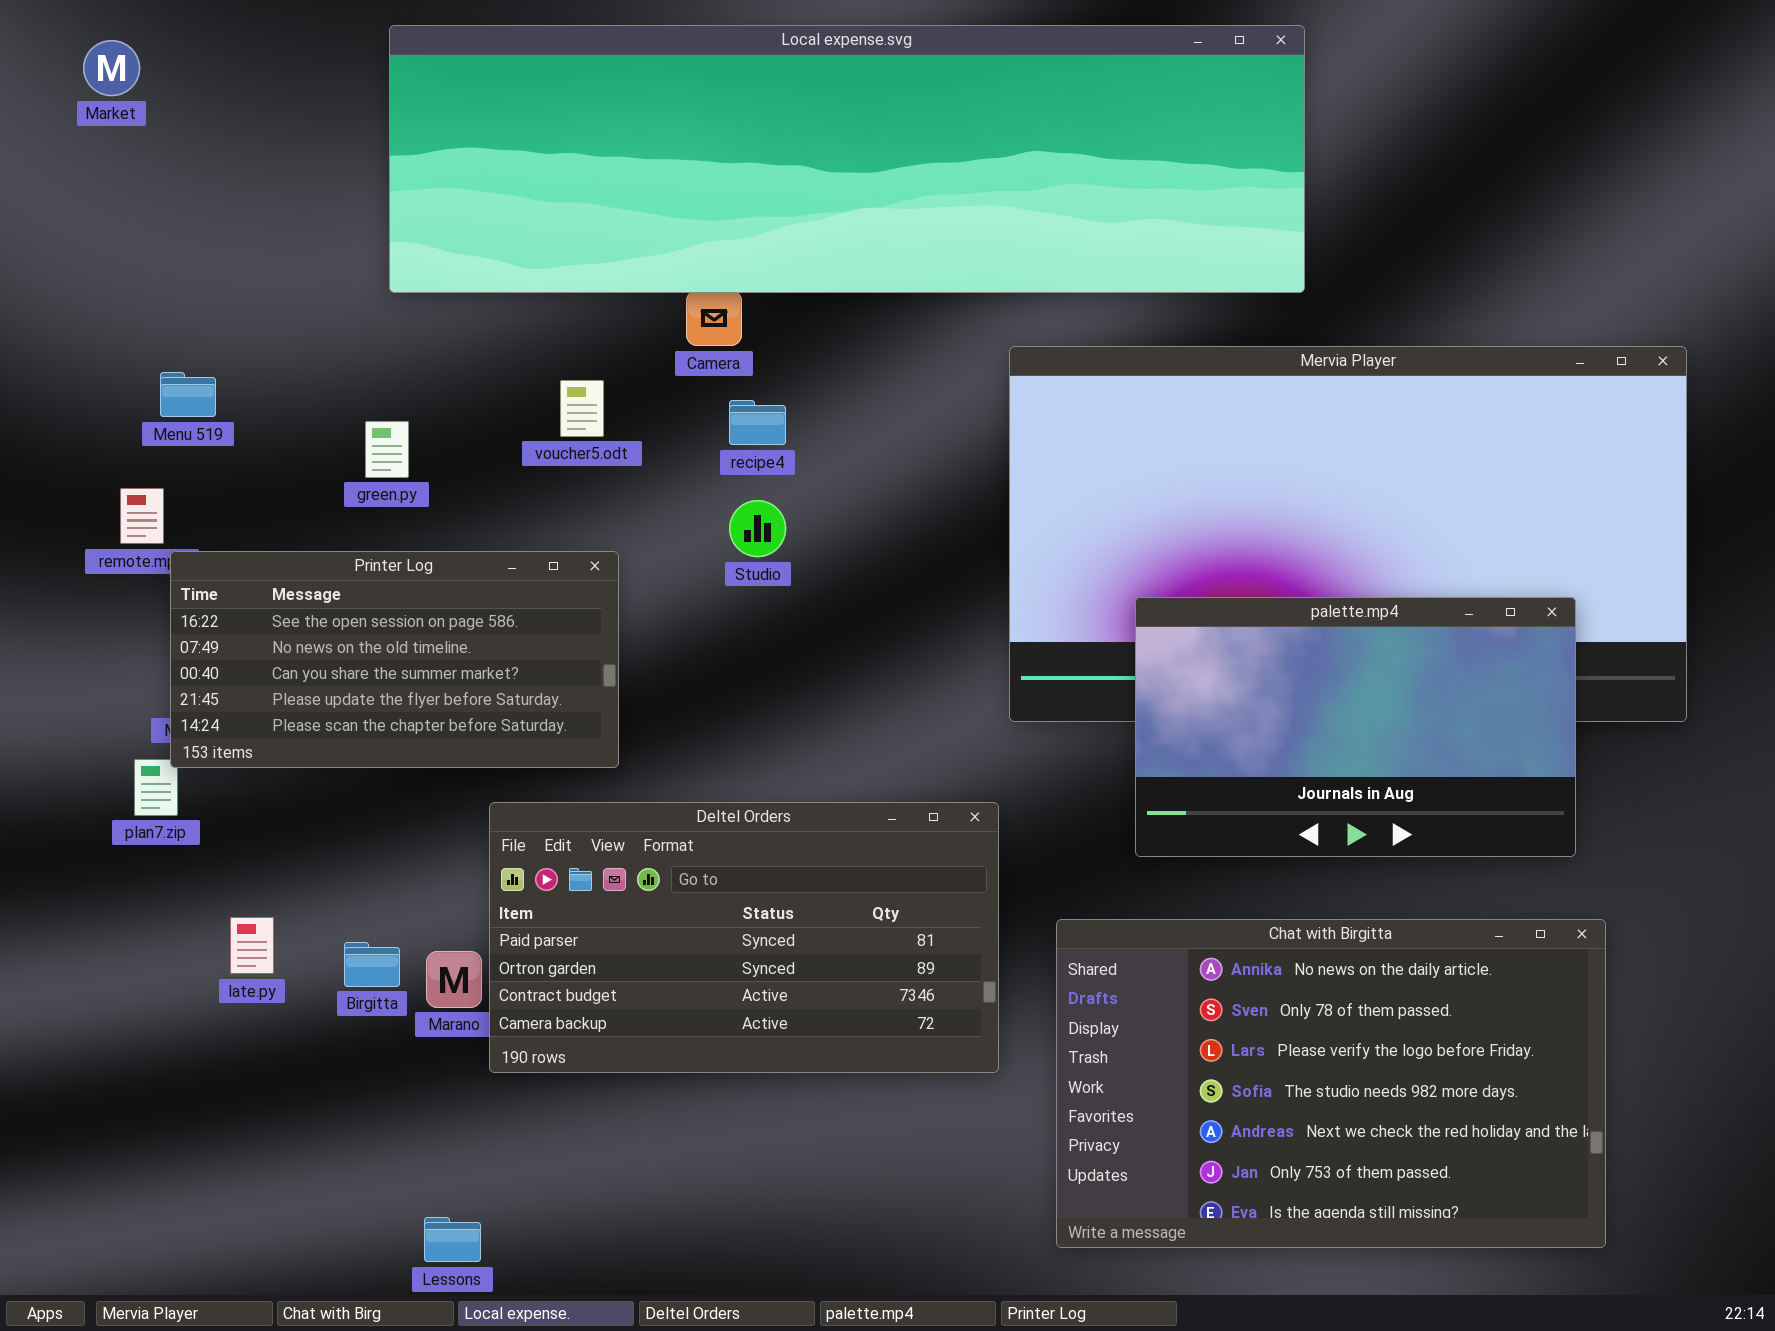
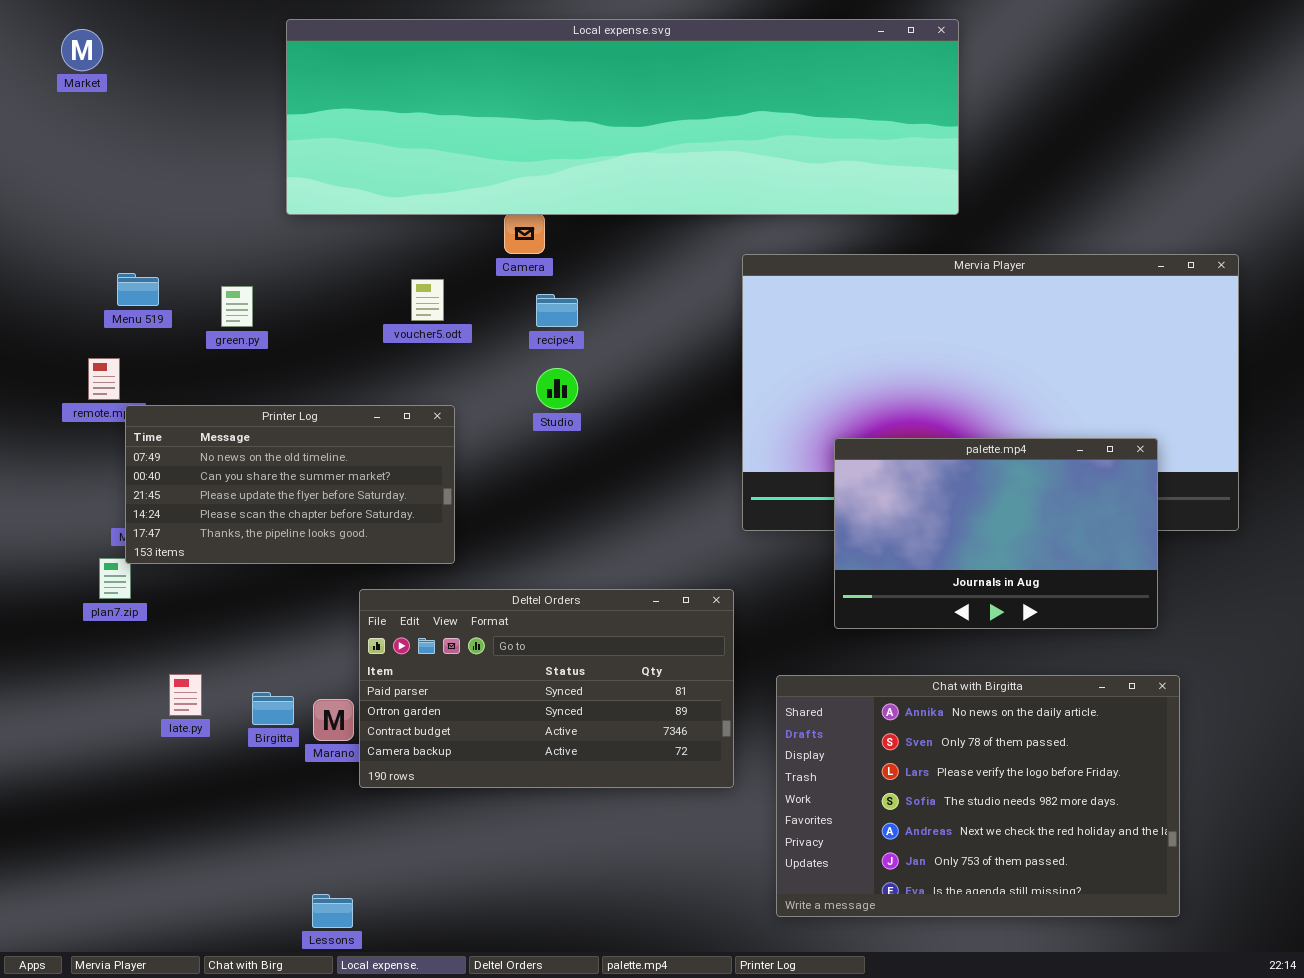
green.py: [365,421,409,478] -> [221,286,253,327], moved
Printer Log: [170,551,619,768] -> [125,405,455,564], scrolled down 1 row

